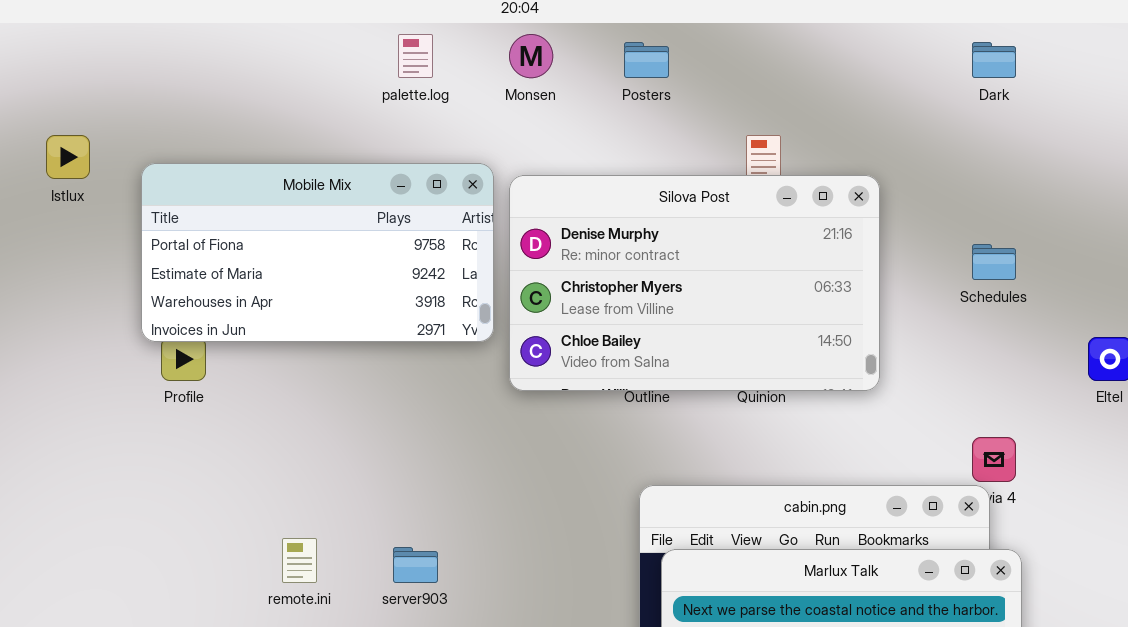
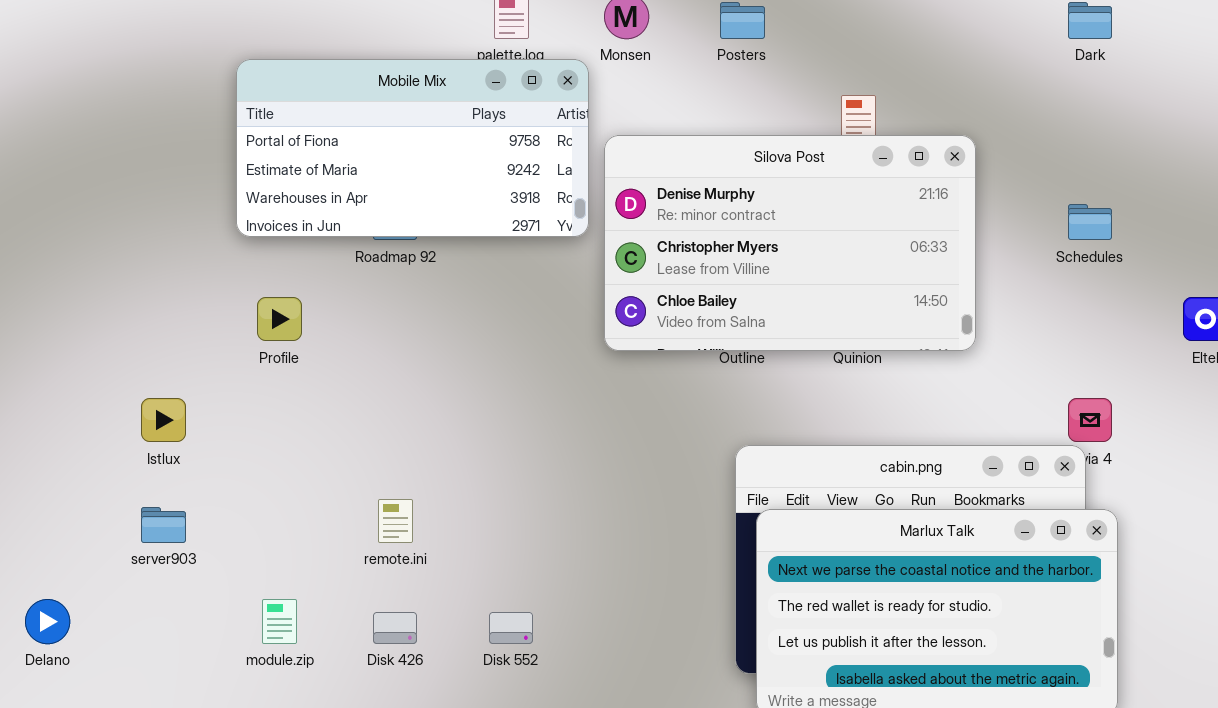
Istlux: [46,135,90,179] -> [141,398,186,442], moved
Mobile Mix: [141,163,494,342] -> [236,59,589,237], moved
server903: [393,547,438,583] -> [141,507,186,543], moved

